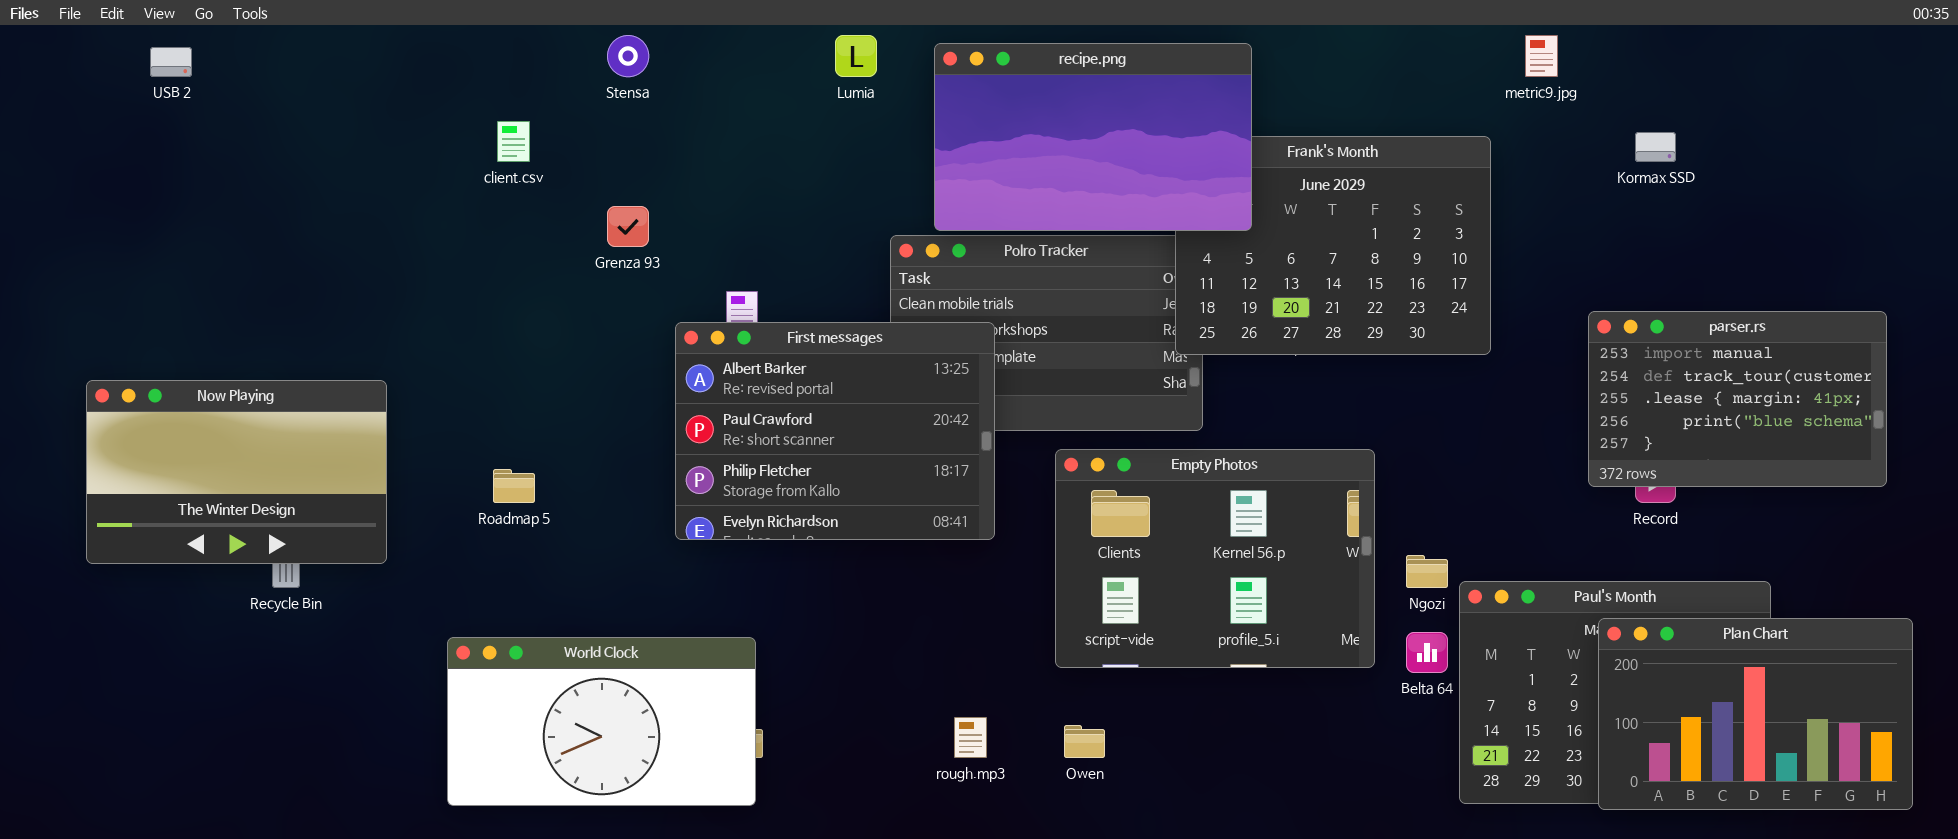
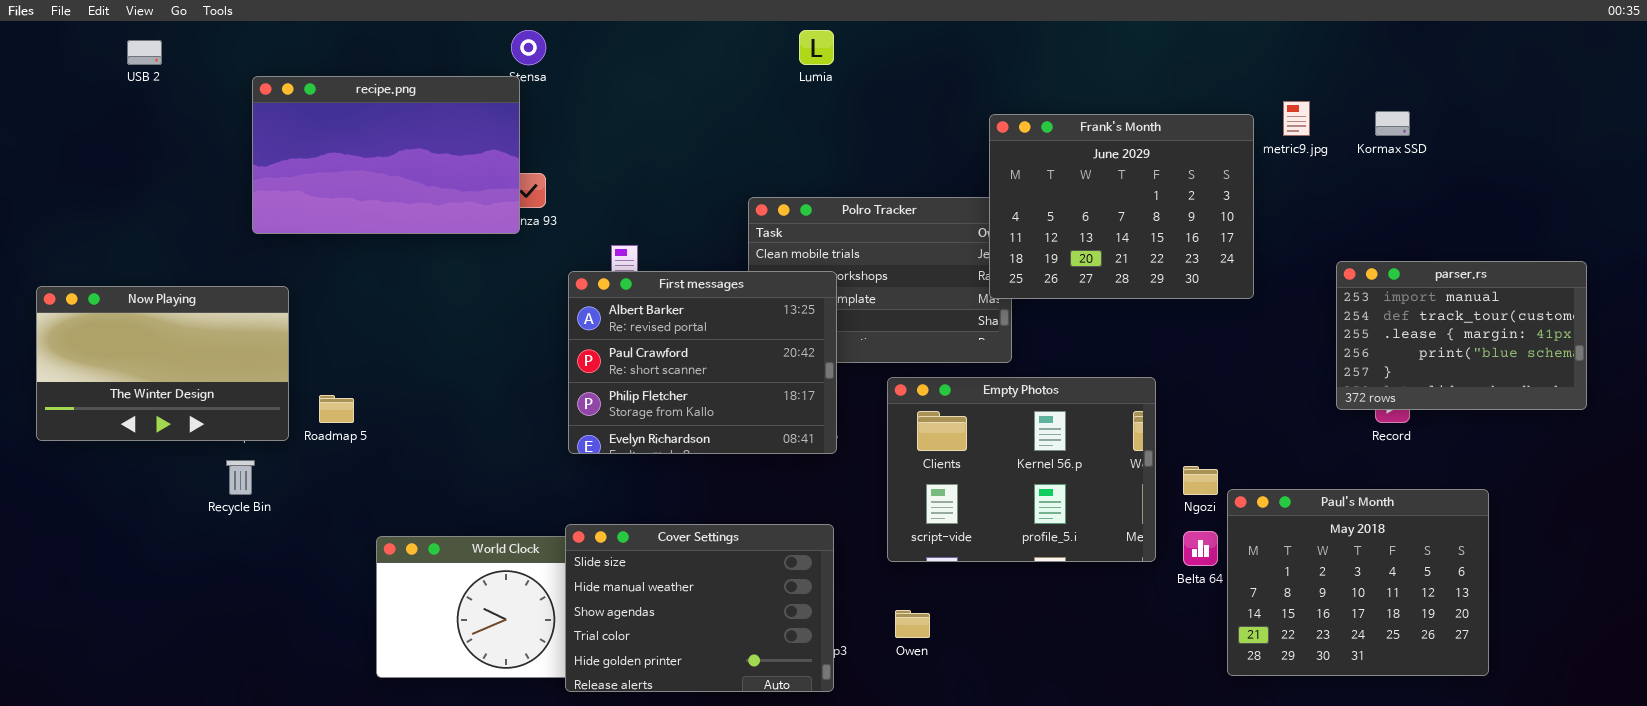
Lumia: [835,35,877,77] -> [799,30,834,65], moved
metric9.jpg: [1525,35,1558,77] -> [1283,101,1310,136], moved
recipe.png: [934,43,1252,231] -> [252,76,520,234], moved
Now Playing: [86,380,387,564] -> [36,286,289,441], moved
Roadmap 5: [493,469,535,503] -> [319,395,354,423], moved
Plan Chart: [1598,618,1913,810] -> none, closed
Cover Settings: none -> [565,524,834,692], opened

